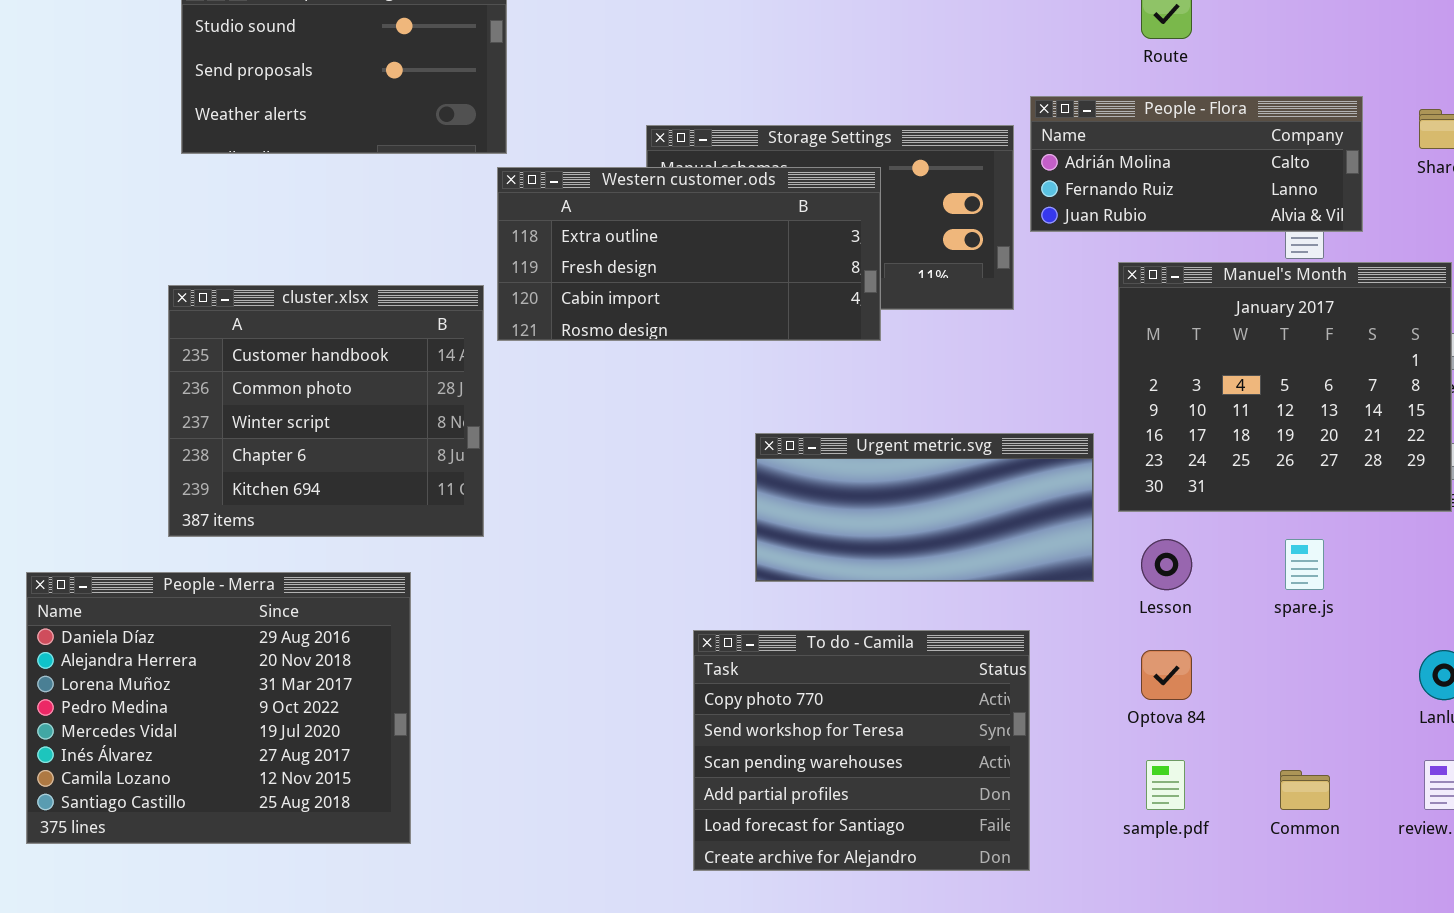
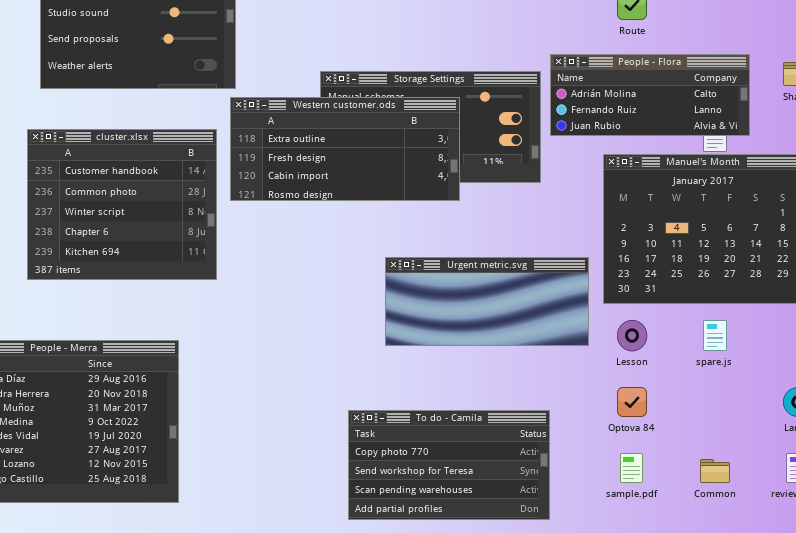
cluster.xlsx: [168,285,484,537] -> [27,129,217,280], moved
To do - Camila: [693,630,1030,871] -> [348,410,550,520], resized

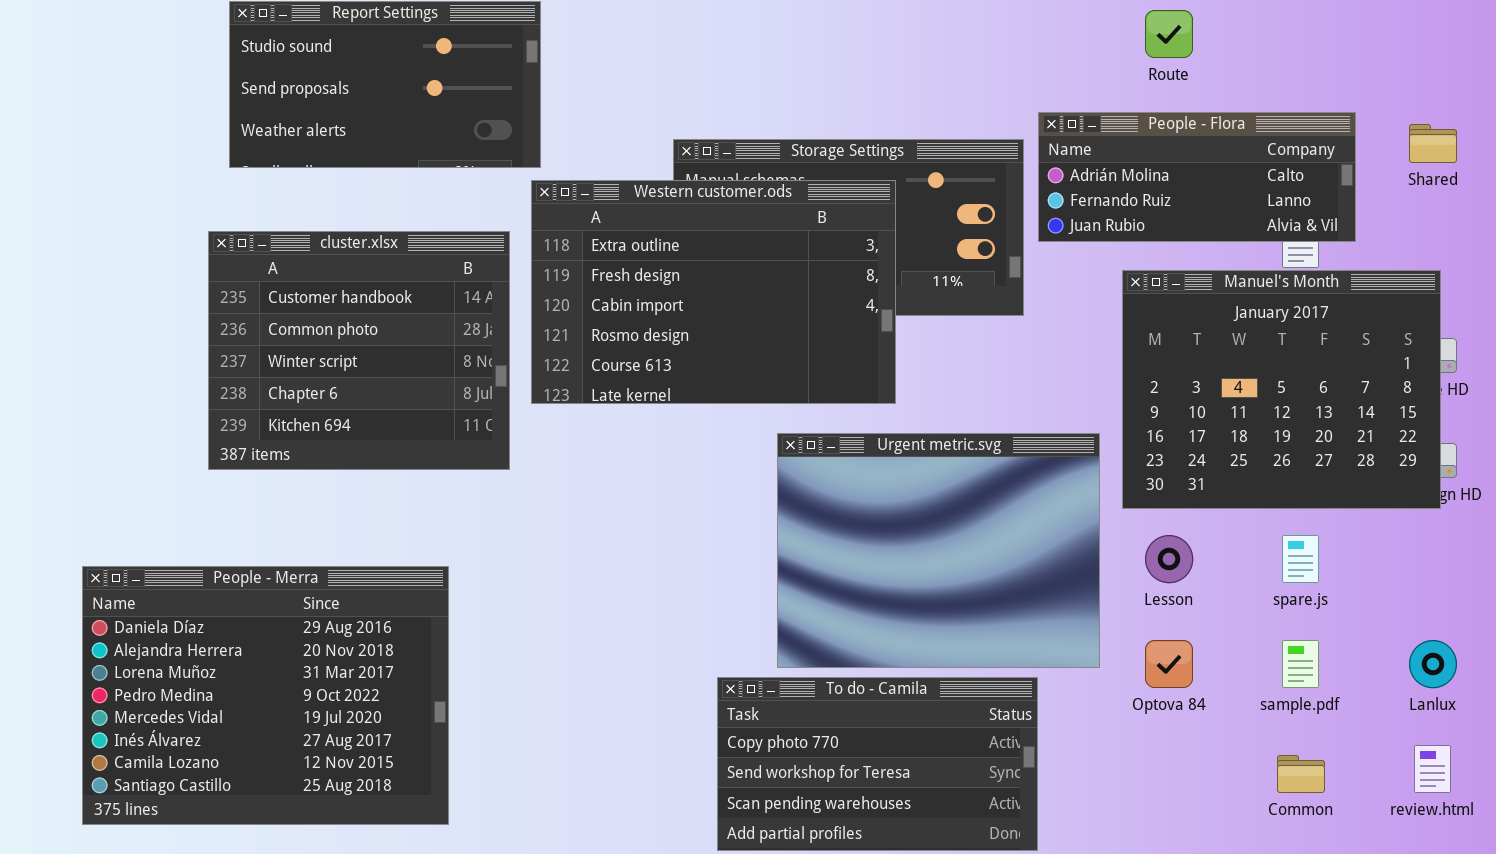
Western customer.ods: [230,97,460,201] -> [531,180,896,404], resized
Urgent metric.svg: [385,257,589,346] -> [777,433,1100,668], resized
sample.pdf: [620,453,643,483] -> [1282,640,1319,688], moved

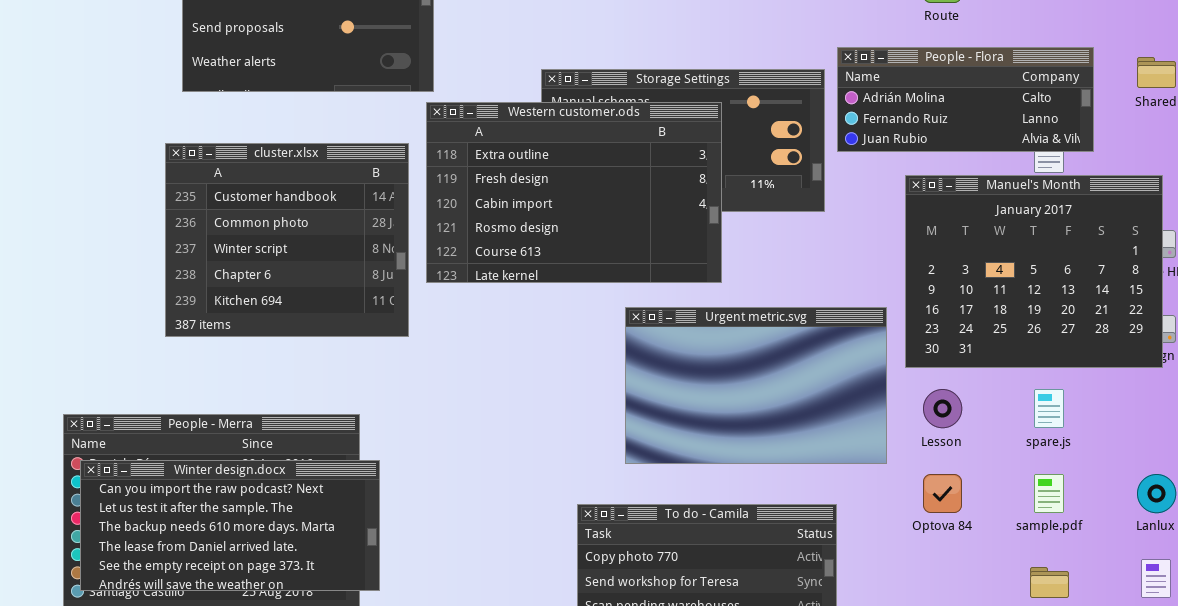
Urgent metric.svg: [777,433,1100,668] -> [625,307,887,464], resized
Winter design.docx: none -> [80,460,380,591], opened

